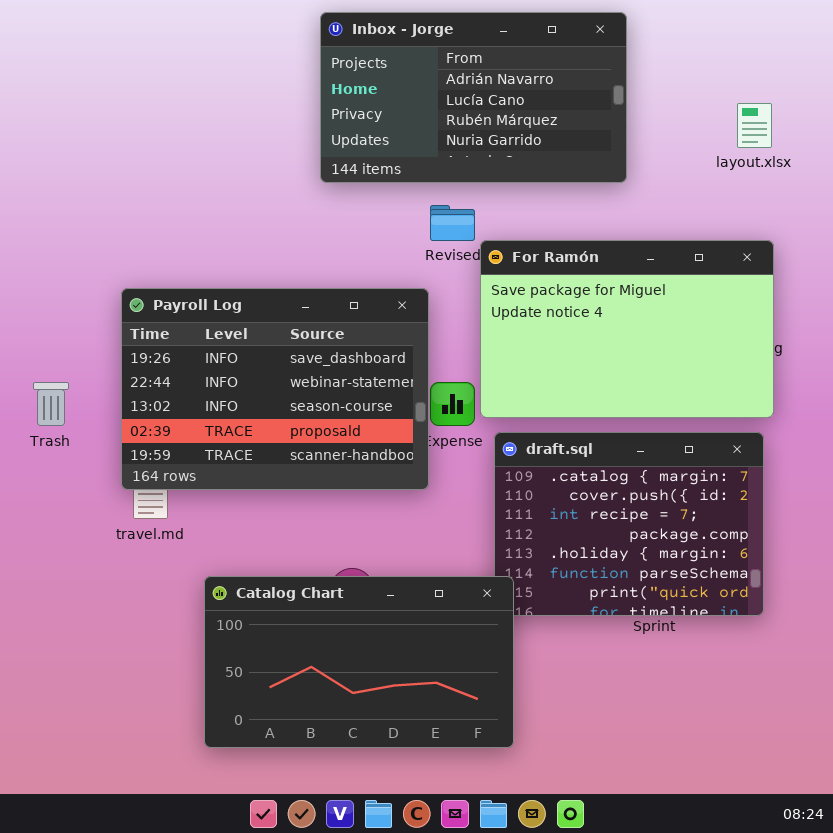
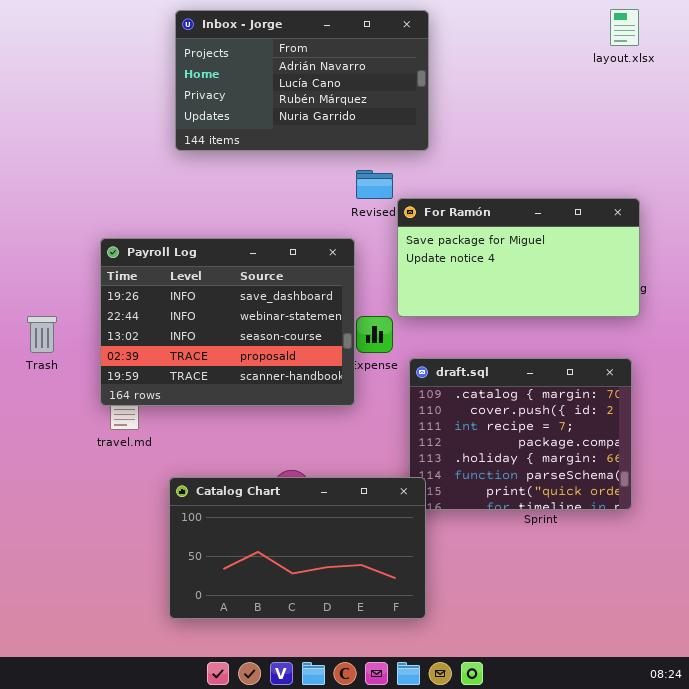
Inbox - Jorge: [320,12,627,183] -> [175,10,429,151], moved
layout.xlsx: [737,103,772,148] -> [610,9,639,46], moved
For Ramón: [480,240,774,418] -> [397,198,640,317], resized

